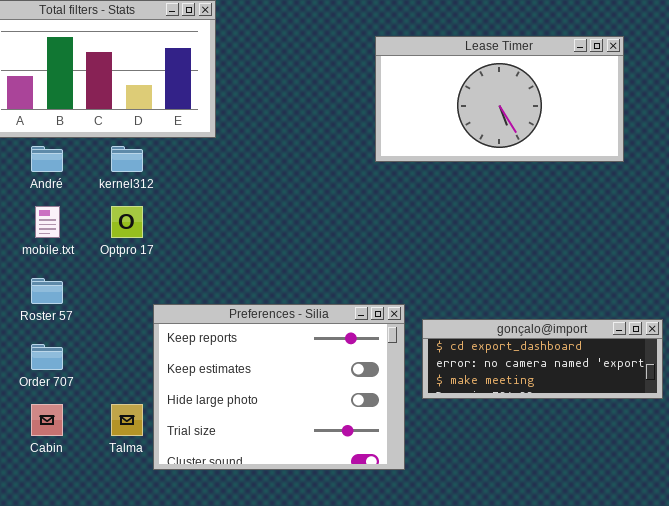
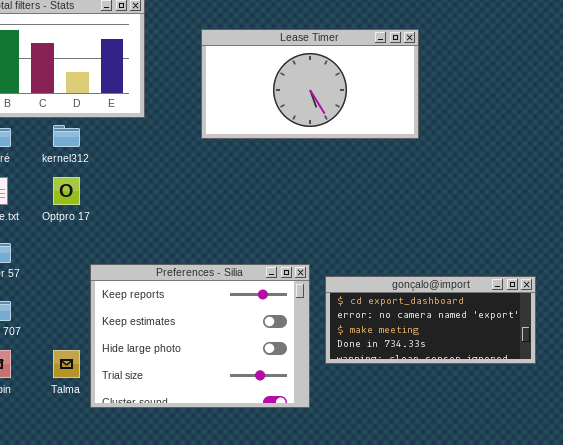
Lease Timer: [375,36,624,162] -> [201,29,419,139], moved
gonçalo@import: [422,319,663,399] -> [325,276,536,364], resized

